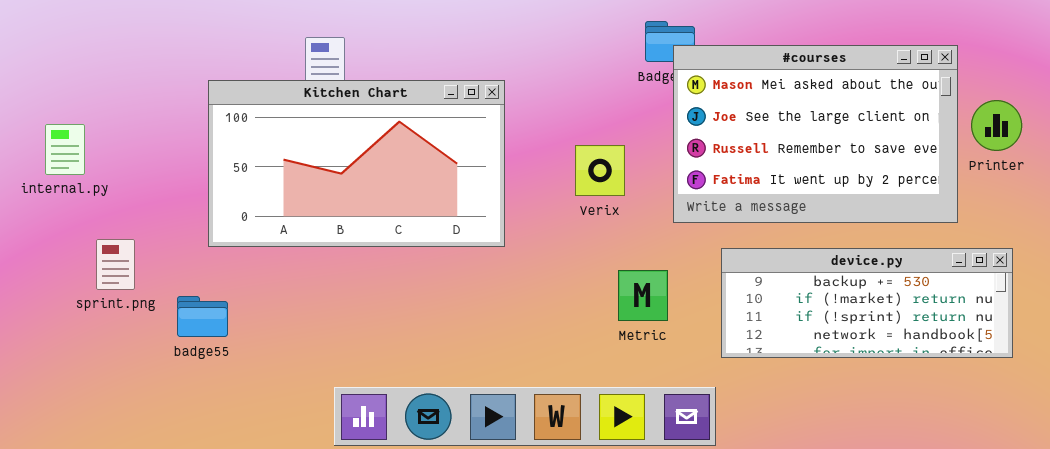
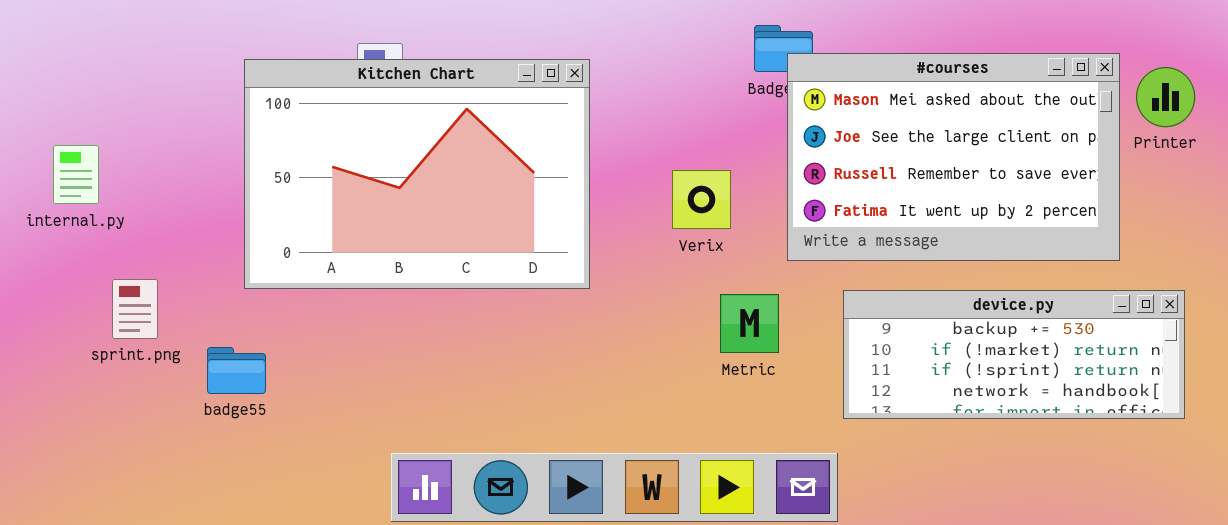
Kitchen Chart: [208,80,505,247] -> [244,59,590,289], resized
Printer: [971,100,1022,151] -> [1136,67,1195,127], moved
Metric: [618,270,668,321] -> [720,294,779,353], moved

